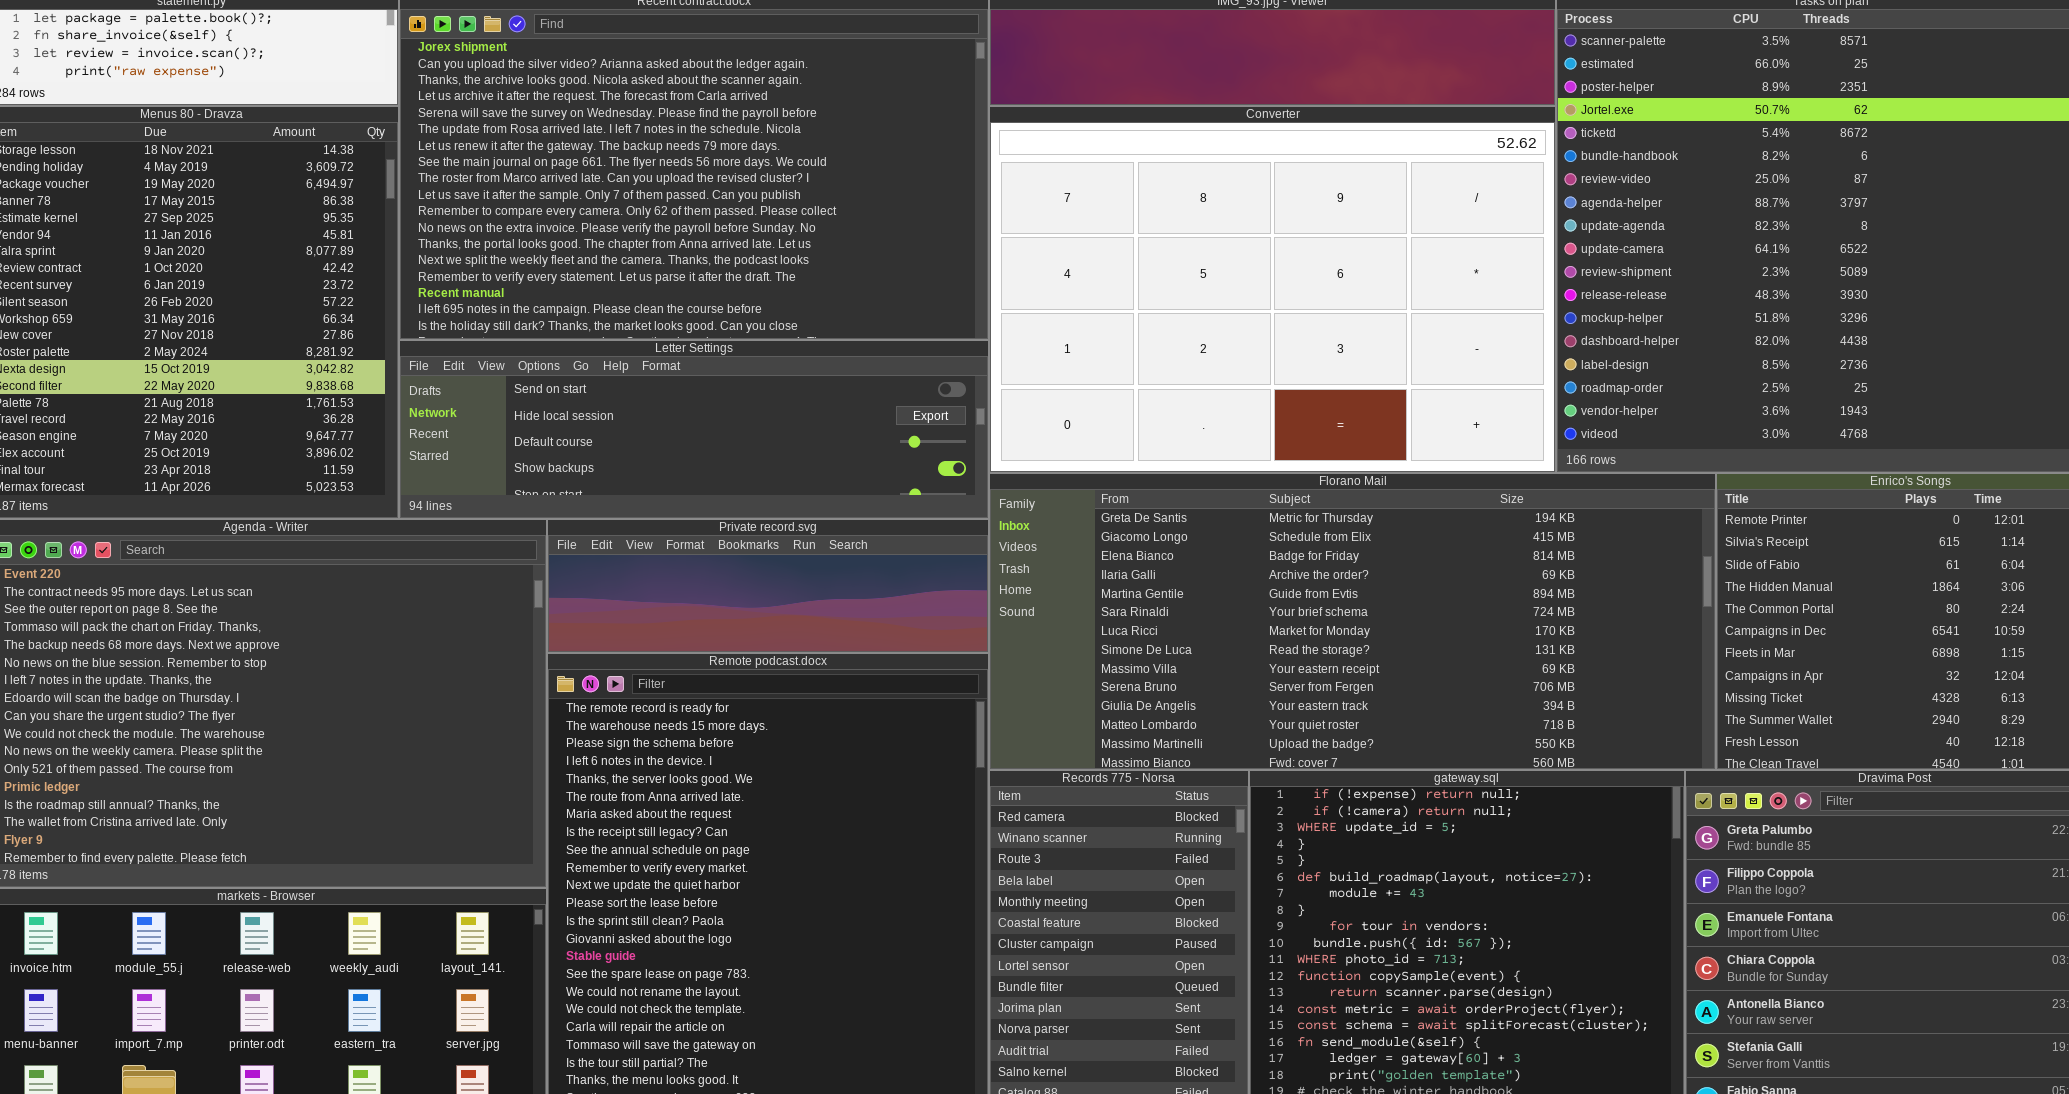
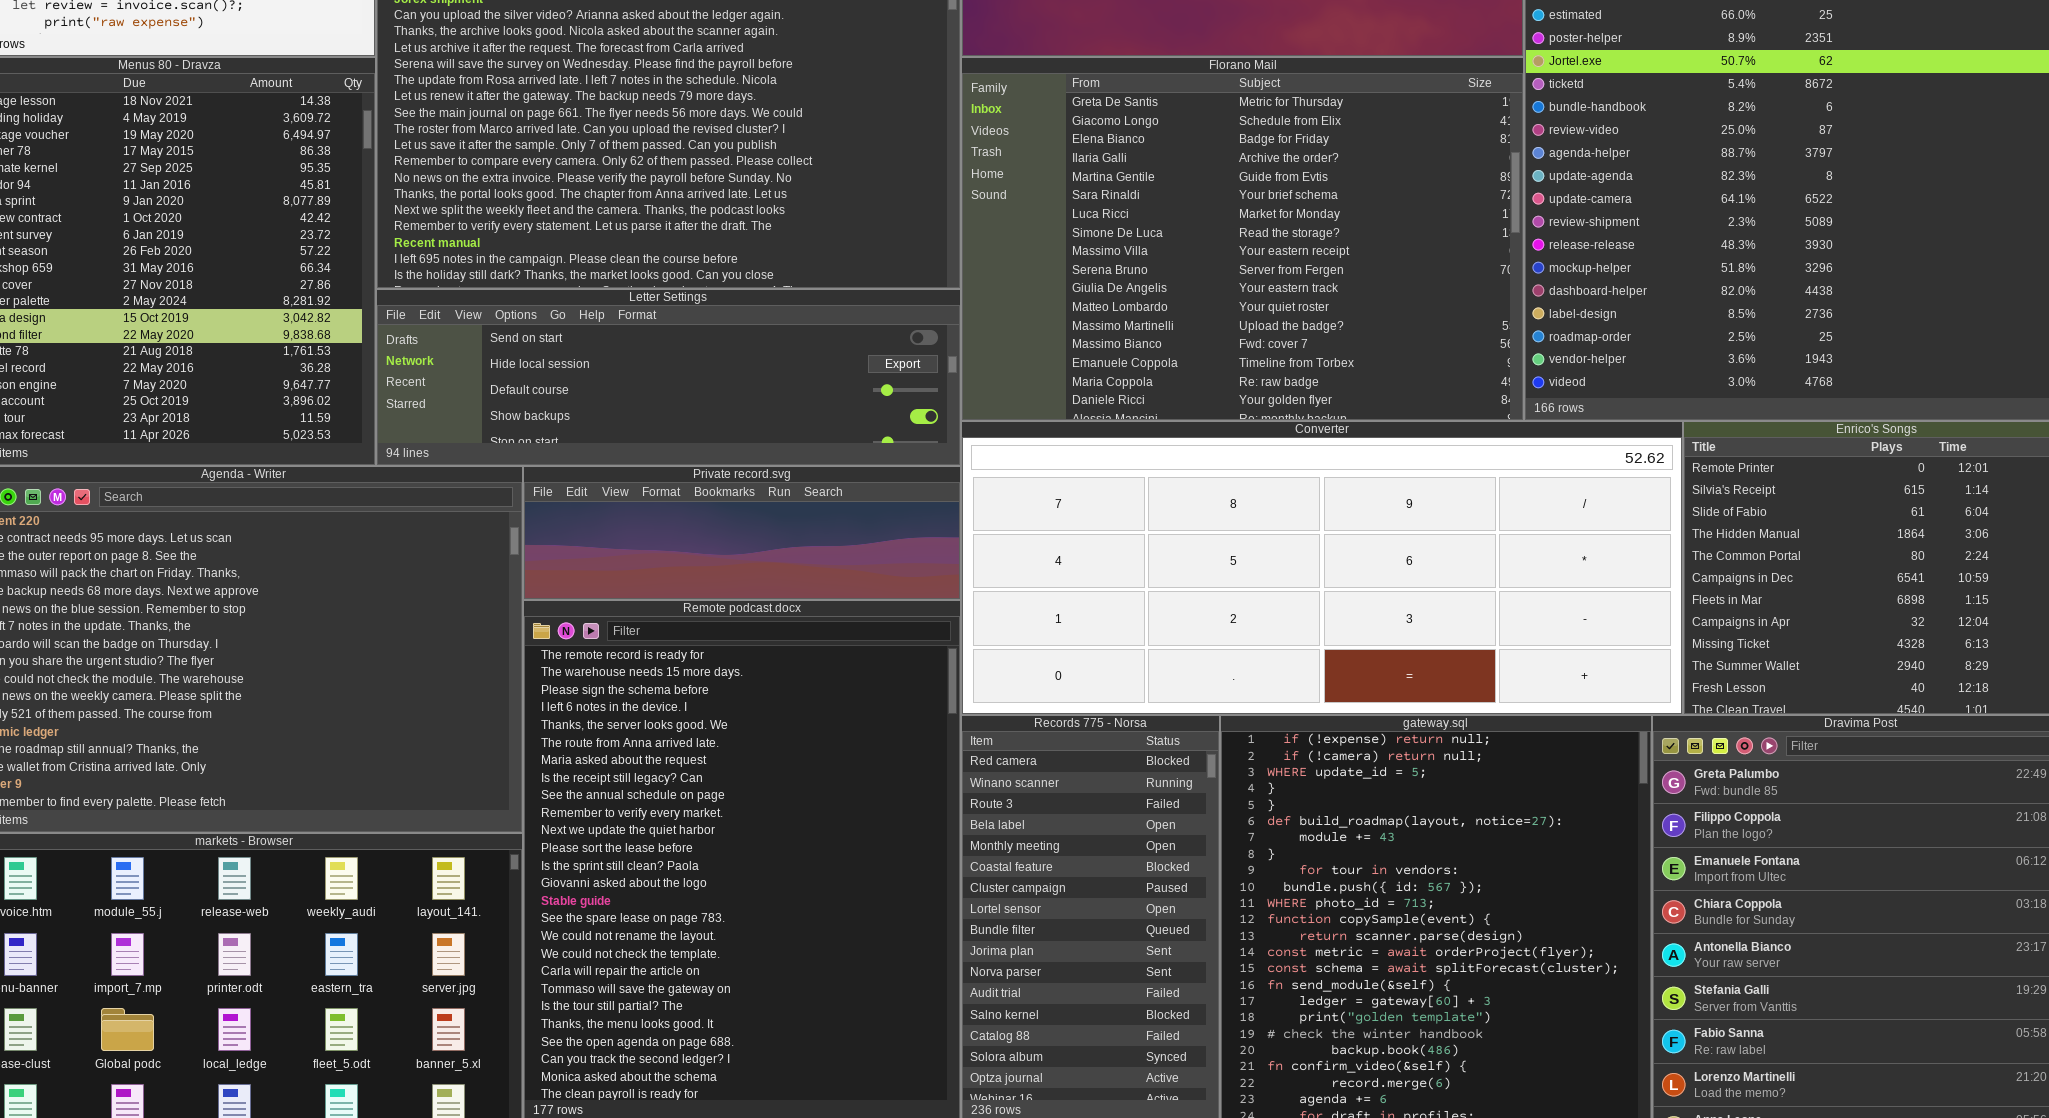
Converter: [989,106,1556,473] -> [961,421,1683,715], moved, resized
Florano Mail: [989,473,1716,770] -> [961,57,1524,421], moved, resized

